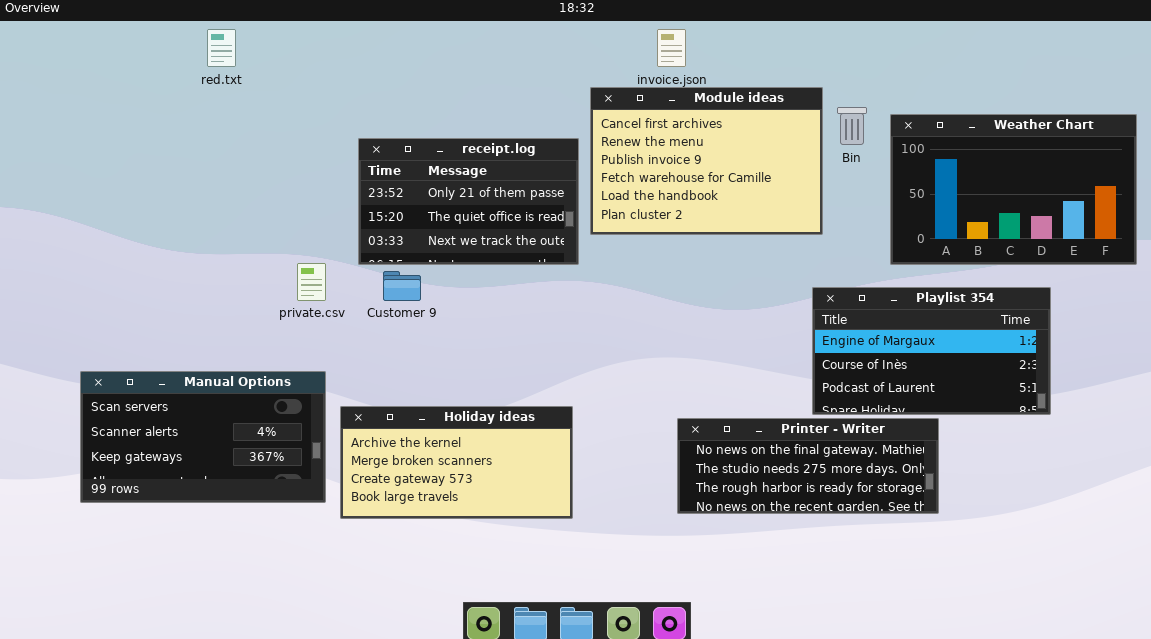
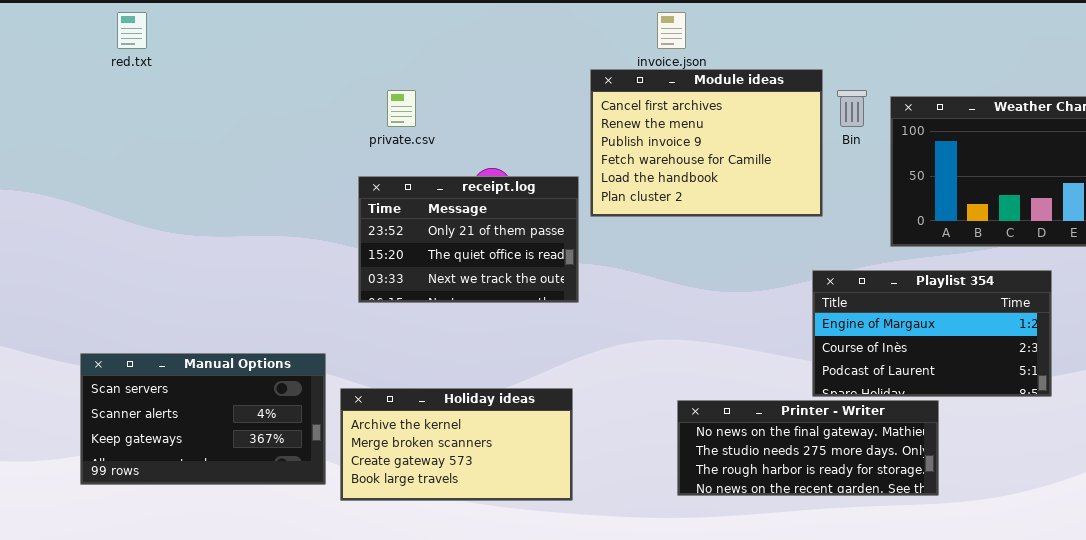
red.txt: [207,29,236,67] -> [117,12,147,49], moved
receipt.log: [358,138,579,265] -> [358,176,579,303], moved
private.csv: [297,263,326,301] -> [387,90,416,127], moved

